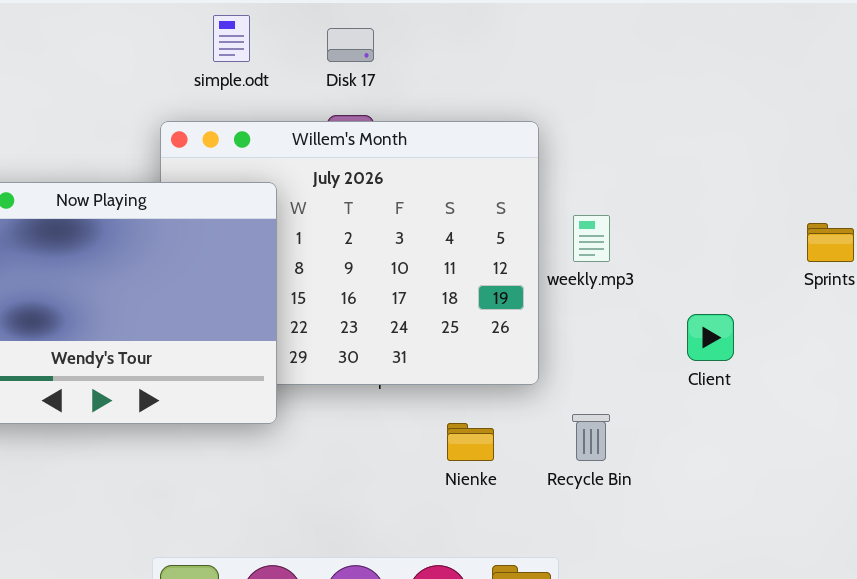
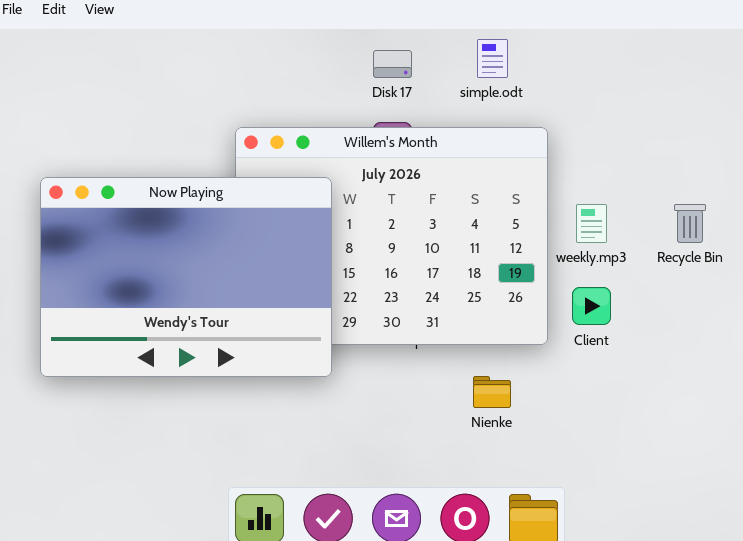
simple.odt: [213,15,250,62] -> [477,39,508,78], moved
Client: [687,314,734,361] -> [572,287,611,325], moved
Recycle Bin: [572,414,610,461] -> [674,204,706,243], moved

